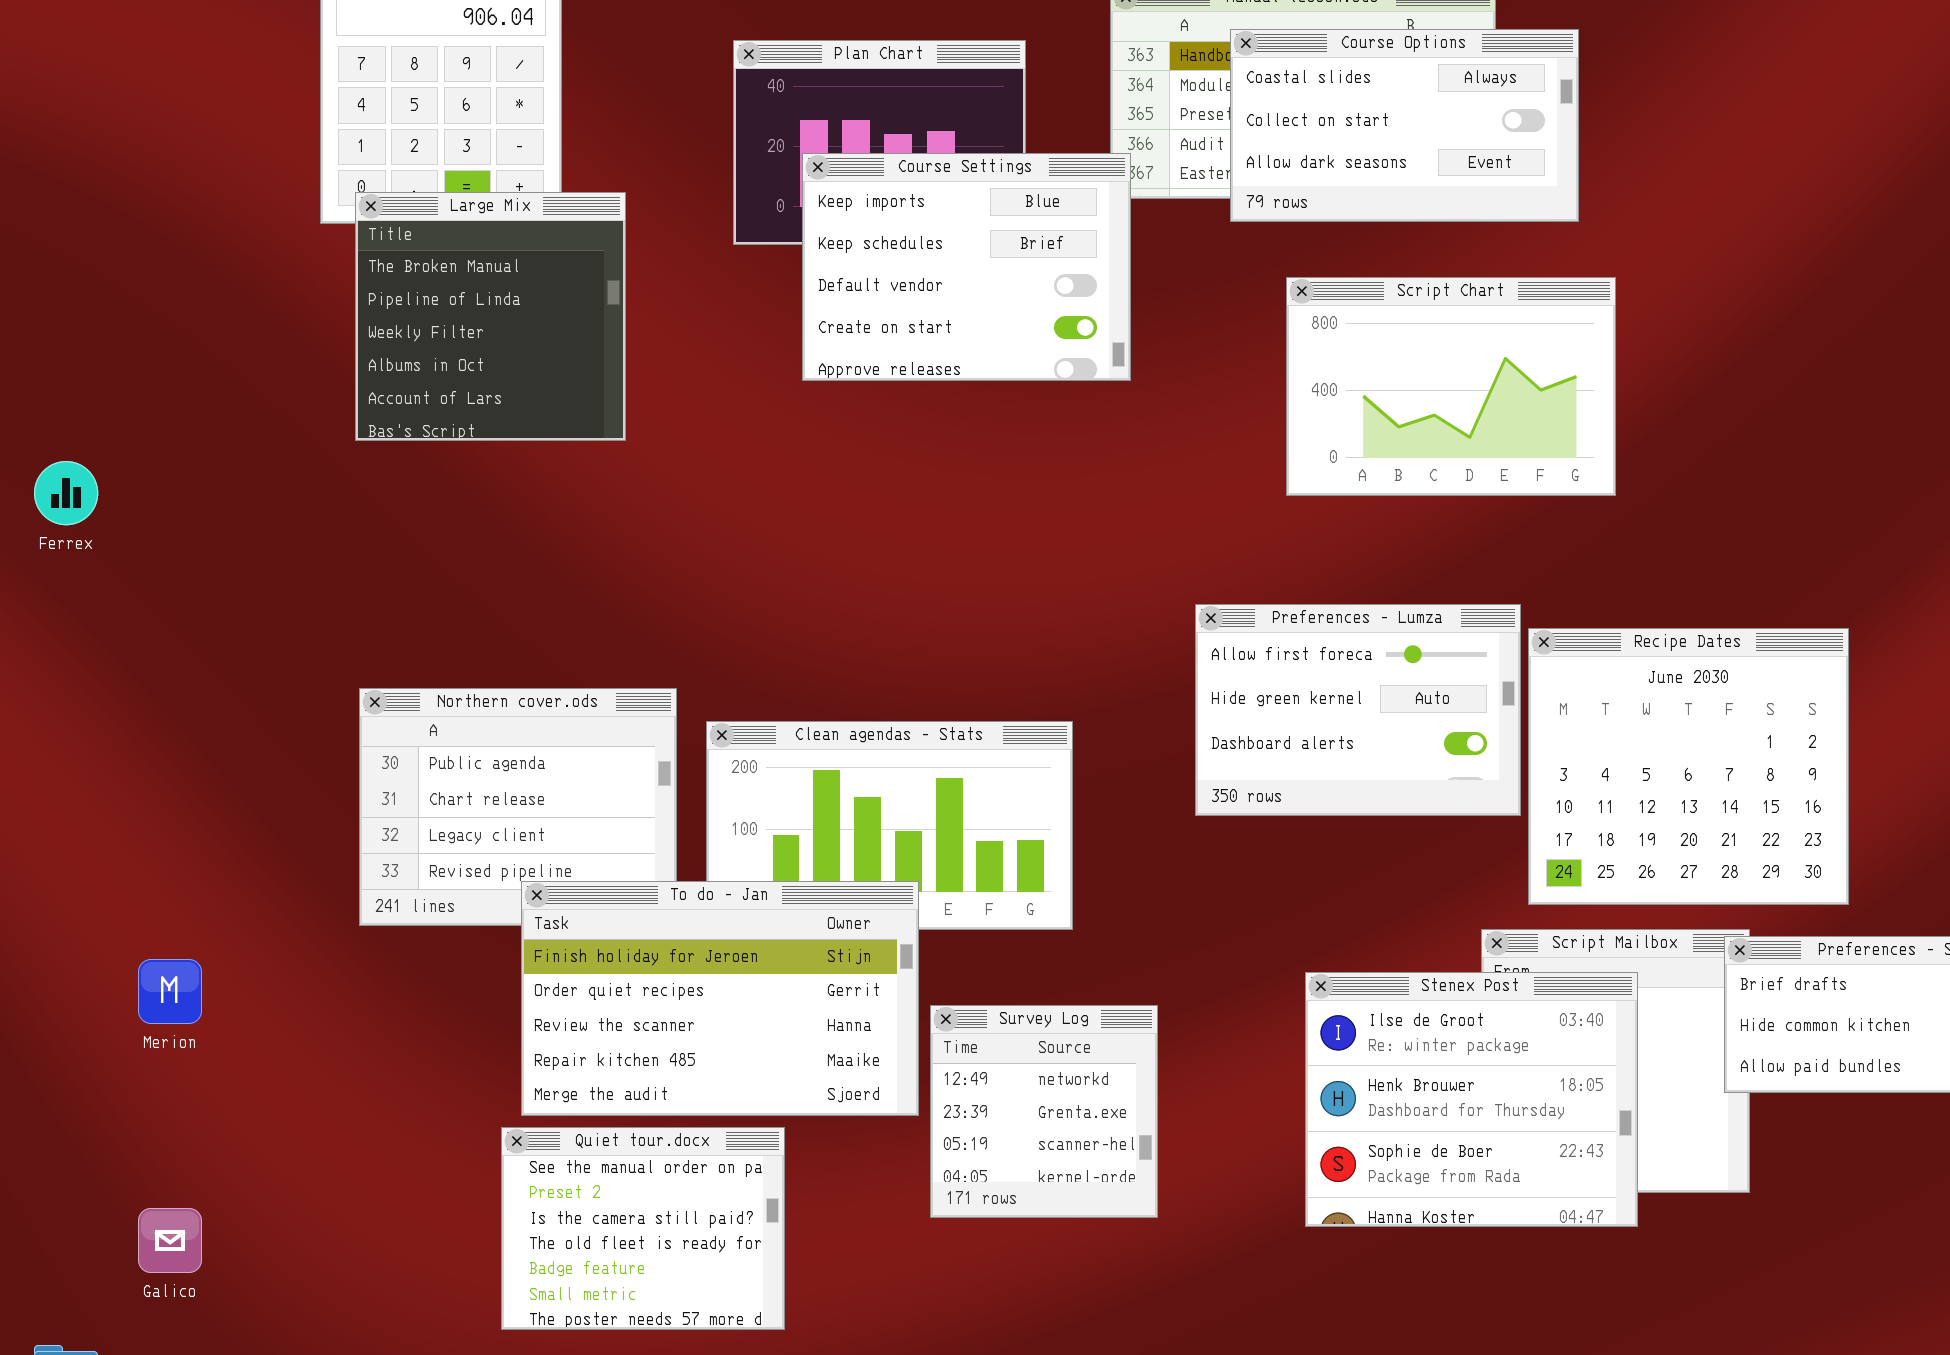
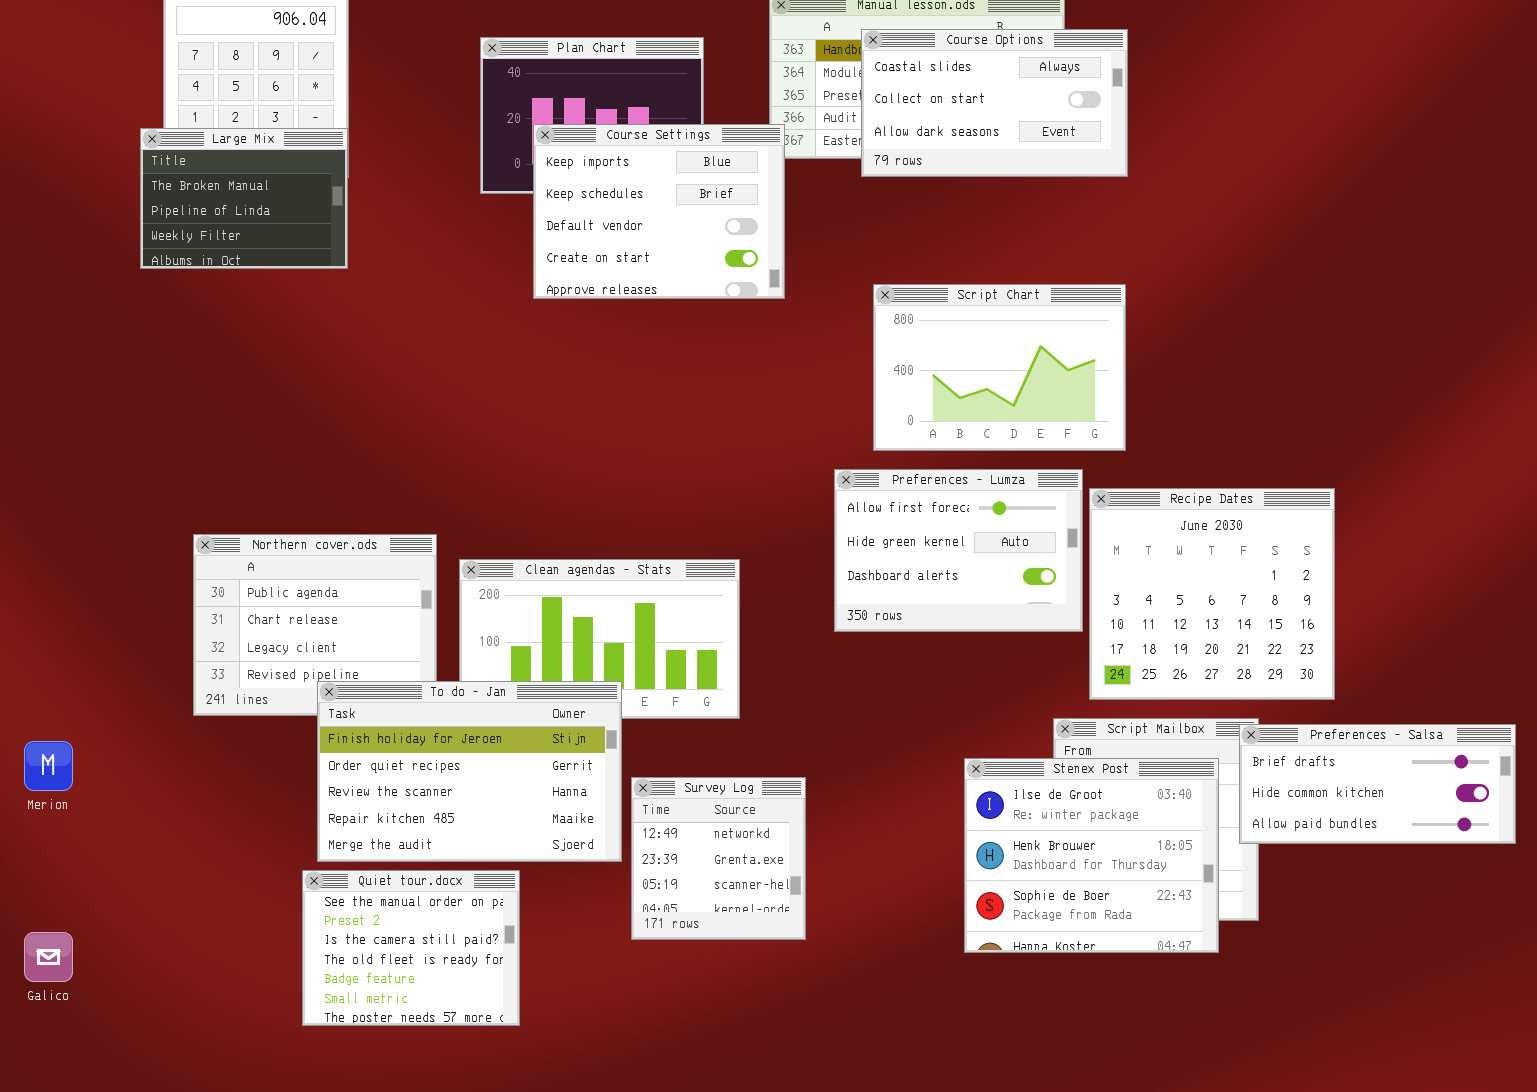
Large Mix: [355,192,626,441] -> [140,128,348,269], moved, resized
Script Chart: [1286,277,1616,496] -> [873,284,1126,451], moved
Stenex Post: [1305,972,1638,1227] -> [964,758,1219,953], moved

